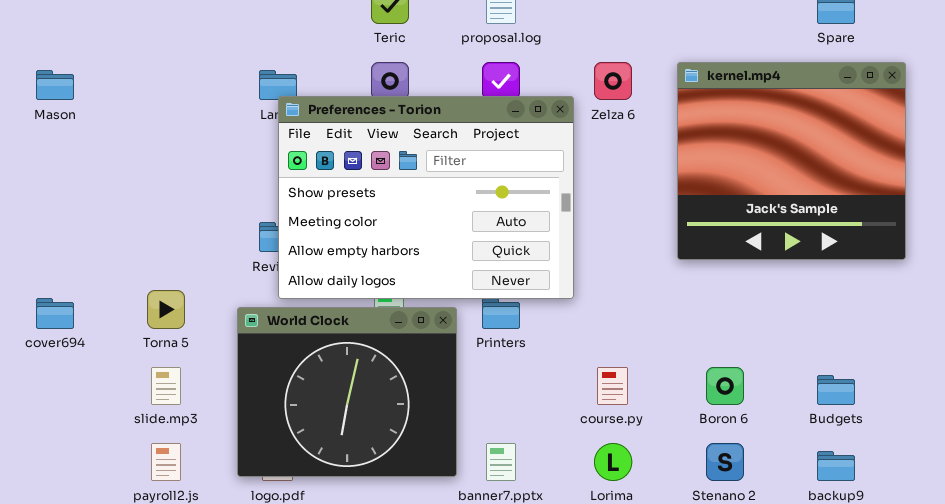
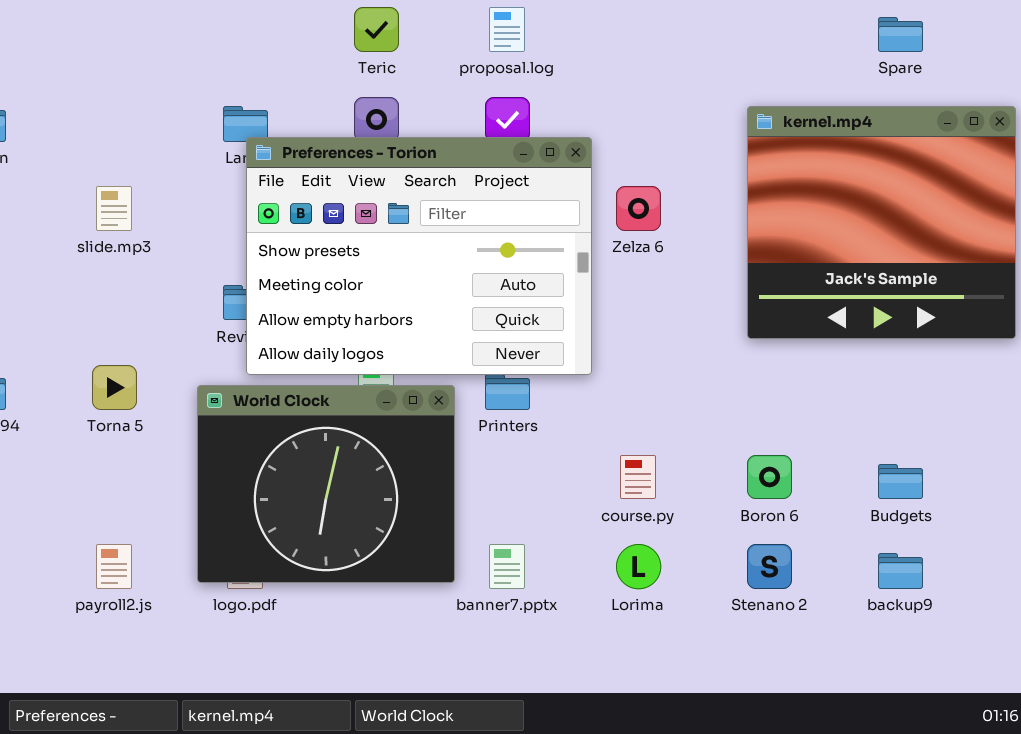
Zelza 6: [594,62,632,100] -> [616,186,661,231], moved
kernel.mp4: [677,62,906,260] -> [747,106,1016,339], moved
slide.mp3: [151,367,181,405] -> [96,186,132,231], moved

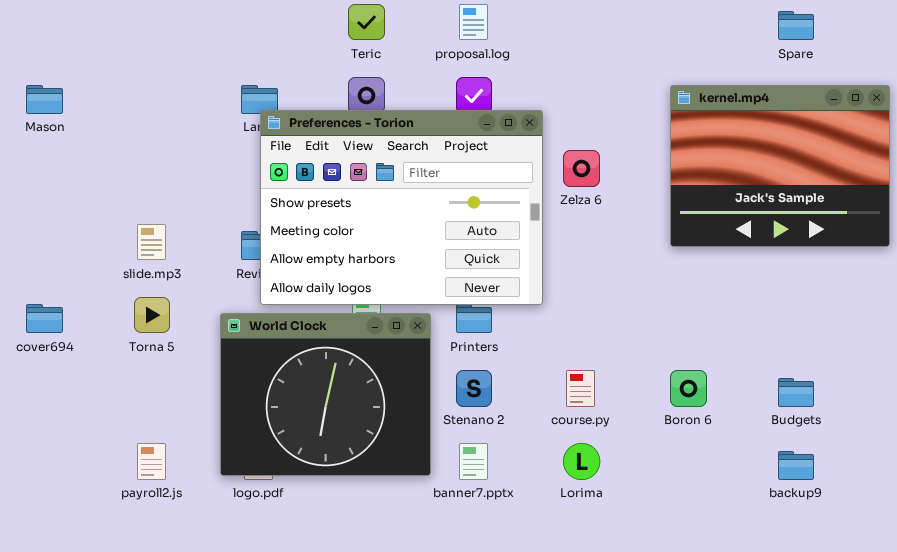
kernel.mp4: [747,106,1016,339] -> [670,85,890,247], resized
slide.mp3: [96,186,132,231] -> [137,224,166,260], moved
Stenano 2: [747,544,792,589] -> [456,370,492,407], moved

